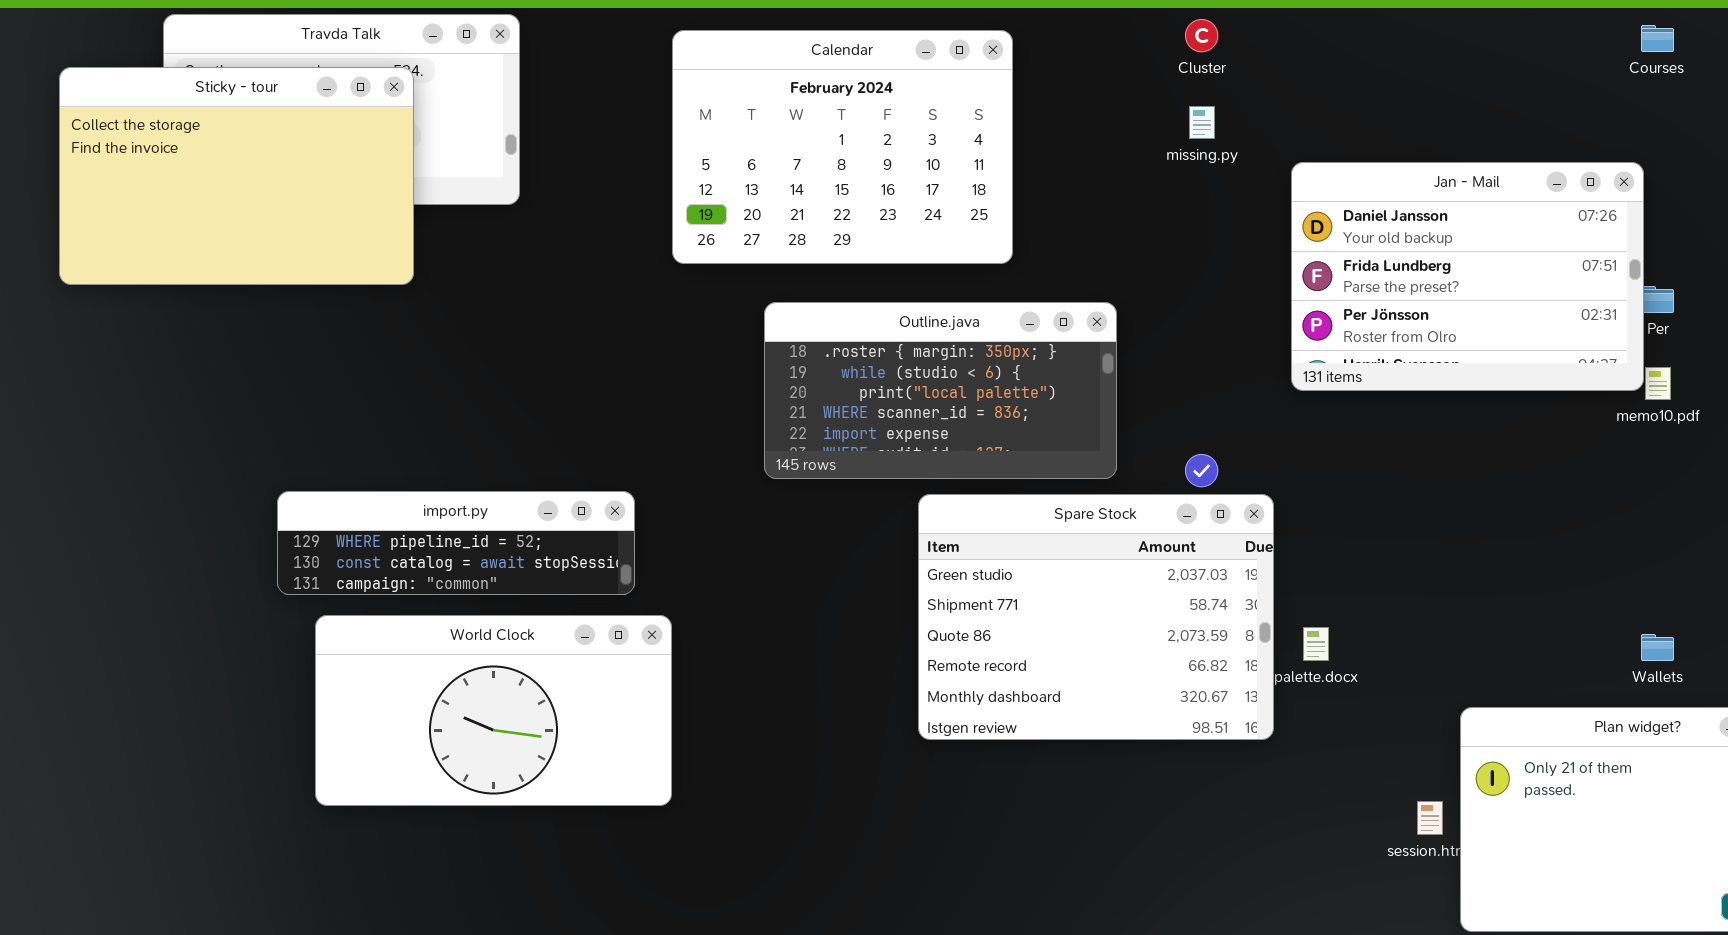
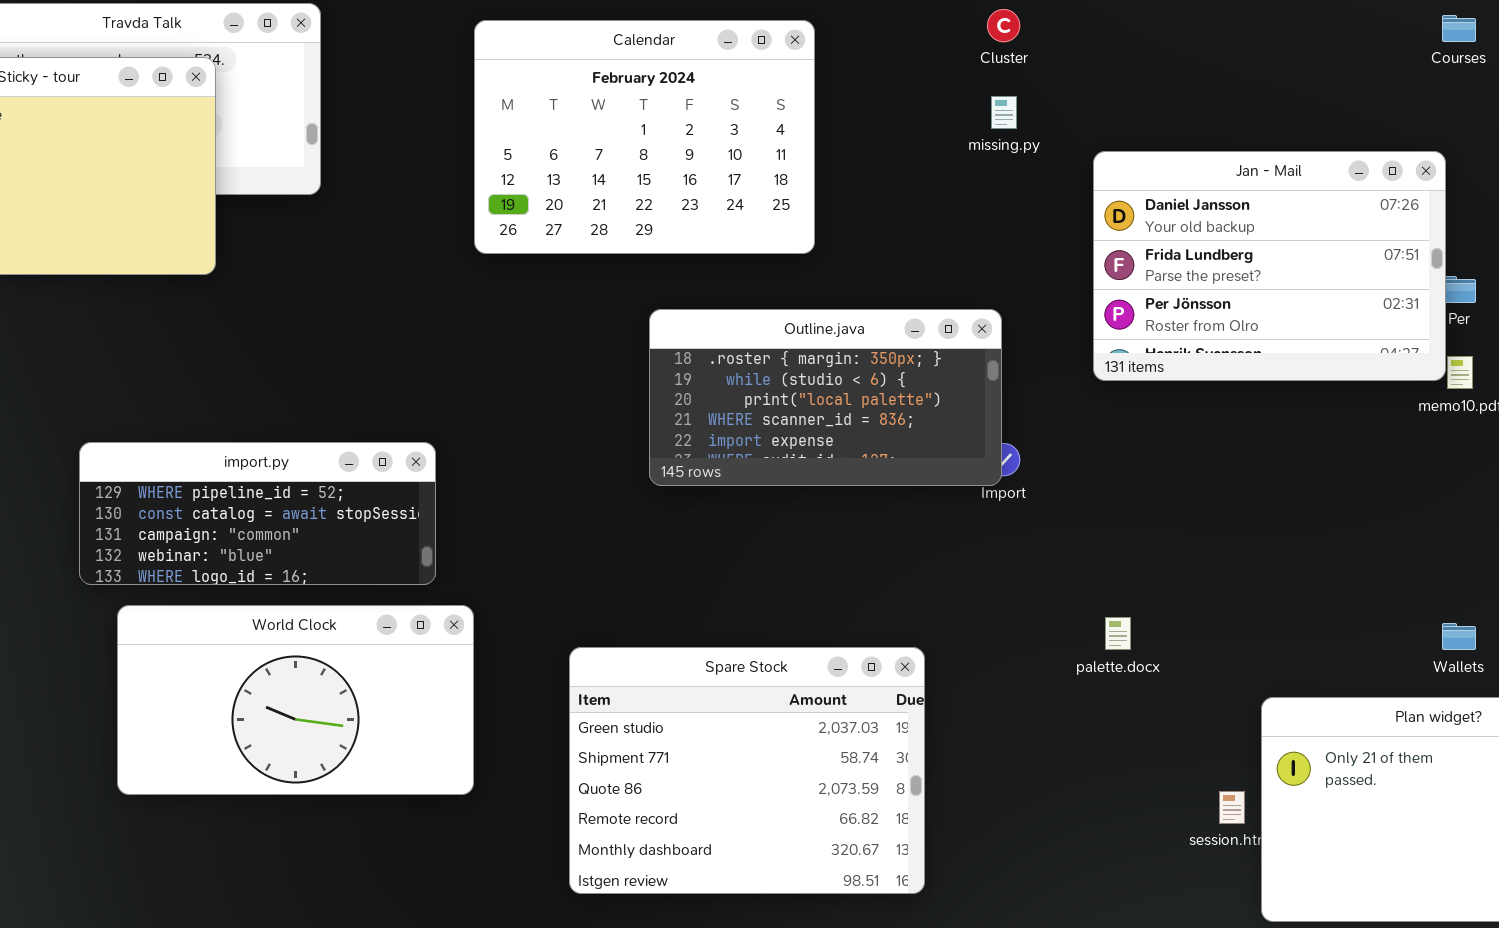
Outline.java: [764,302,1117,479] -> [649,309,1002,486], moved
import.py: [277,491,635,595] -> [79,442,436,585], resized
Spare Stock: [918,494,1274,740] -> [569,647,925,894], moved

